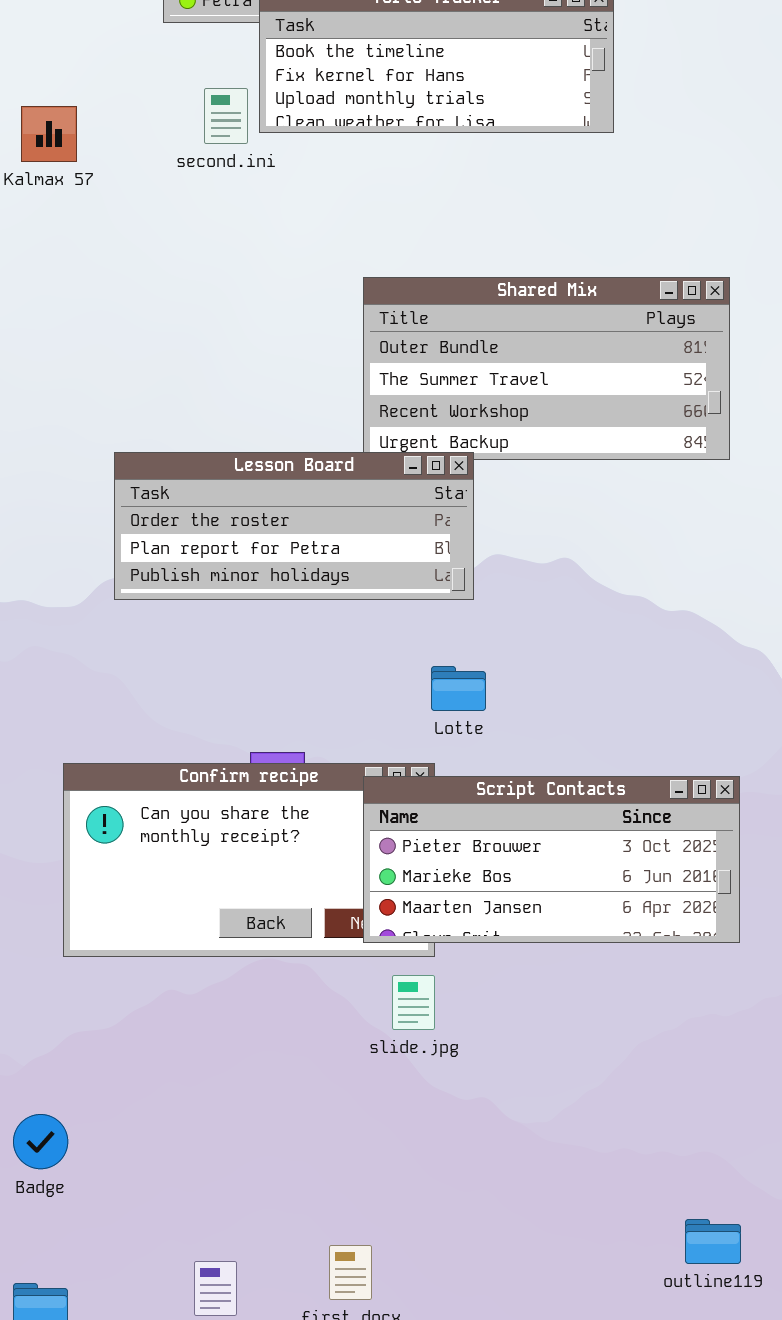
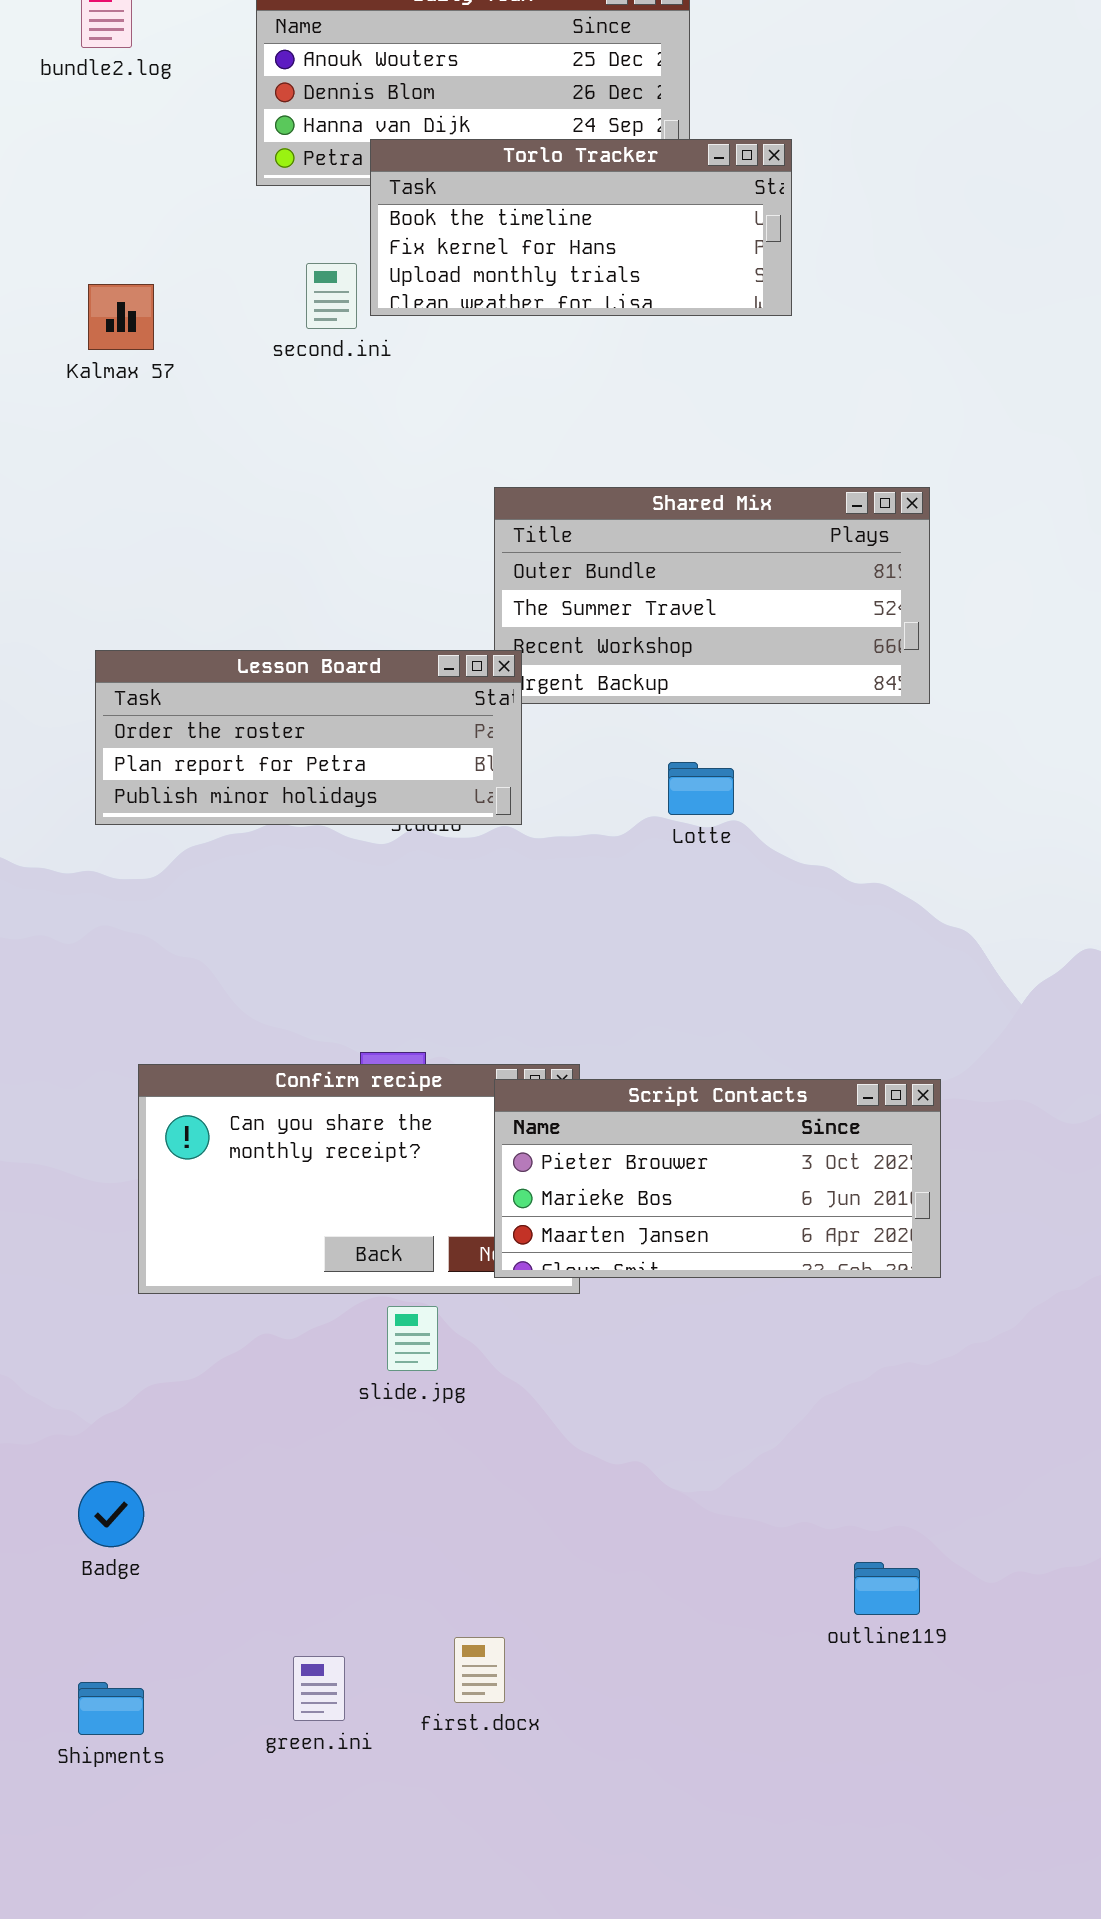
Lesson Board: [114,452,474,600] -> [95,650,522,825], moved
Lotte: [431,666,486,711] -> [668,762,734,815], moved
slide.jpg: [392,975,435,1030] -> [387,1306,438,1371], moved
outline119: [685,1219,741,1264] -> [854,1562,920,1615], moved

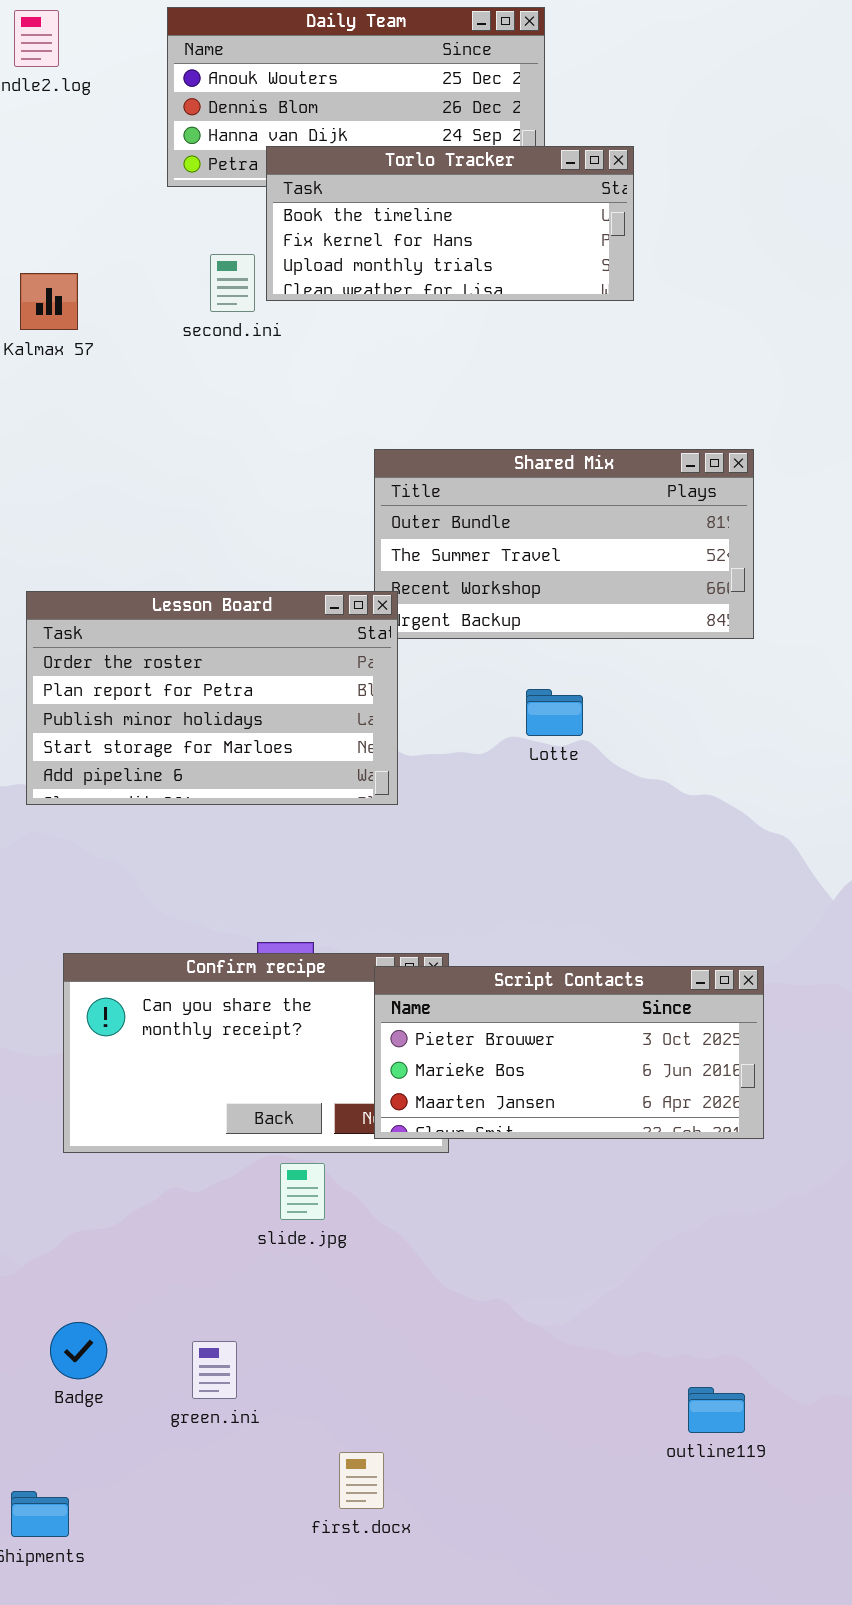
Lesson Board: [95,650,522,825] -> [26,591,398,805], resized
Badge: [78,1481,144,1547] -> [50,1322,107,1379], moved
green.ini: [293,1656,345,1721] -> [192,1341,237,1399], moved

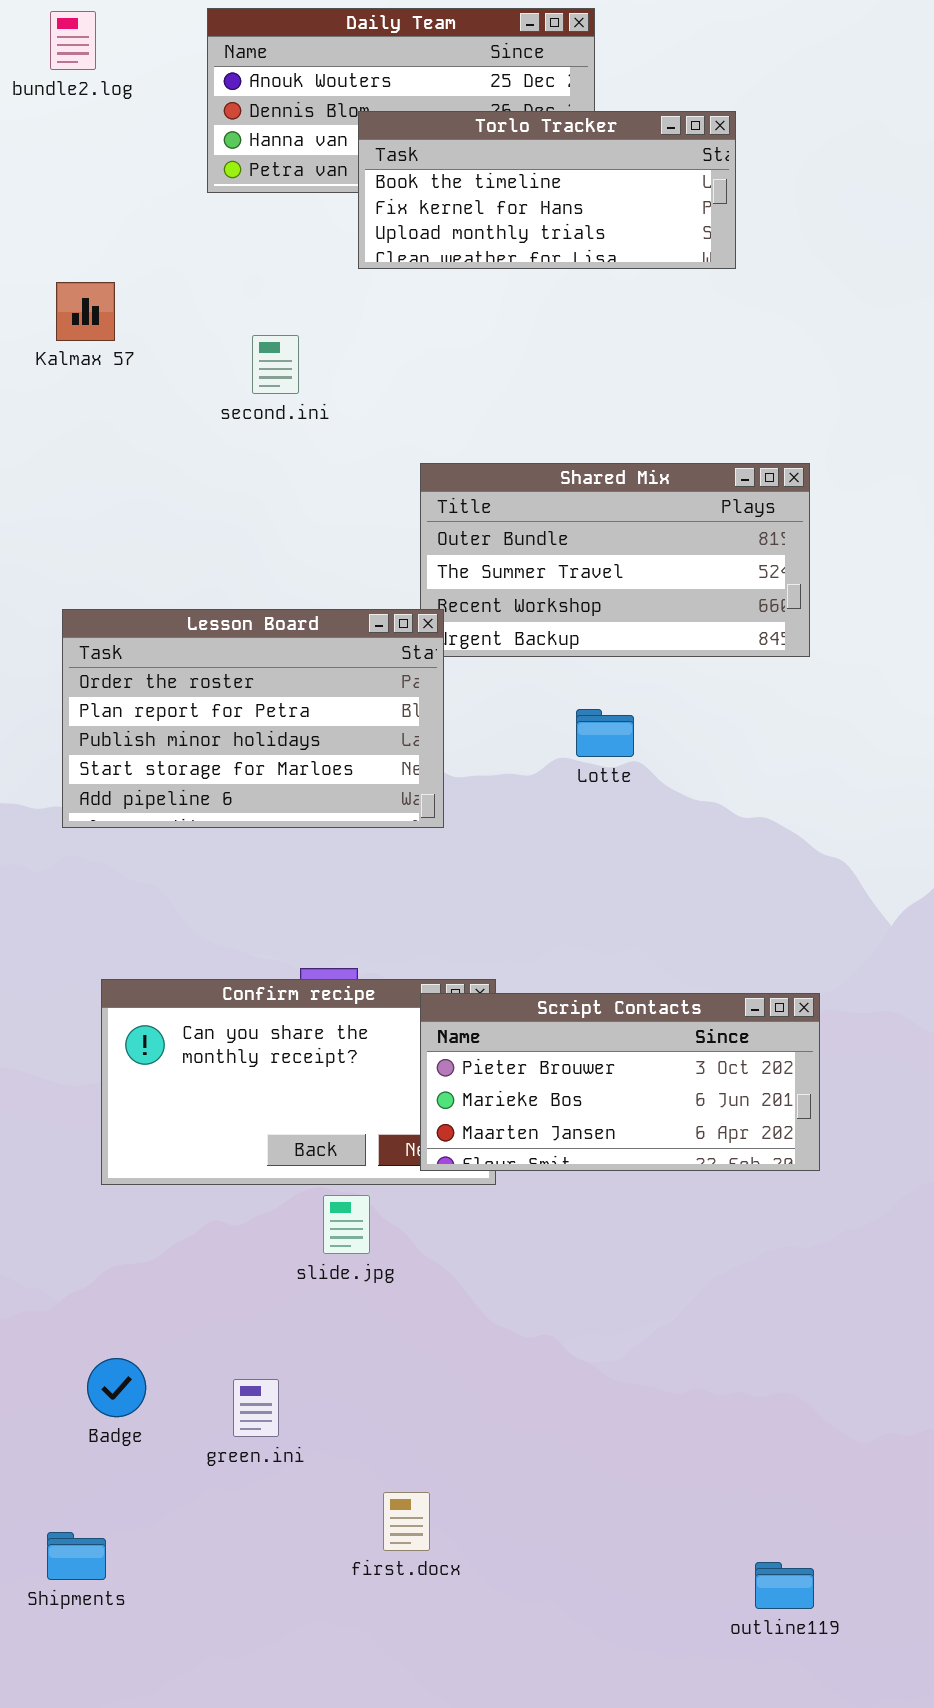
Torlo Tracker: [266,146,634,301] -> [358,111,736,269], moved
second.ini: [210,254,255,312] -> [252,335,299,394], moved
outline119: [688,1387,745,1433] -> [755,1562,814,1609], moved

